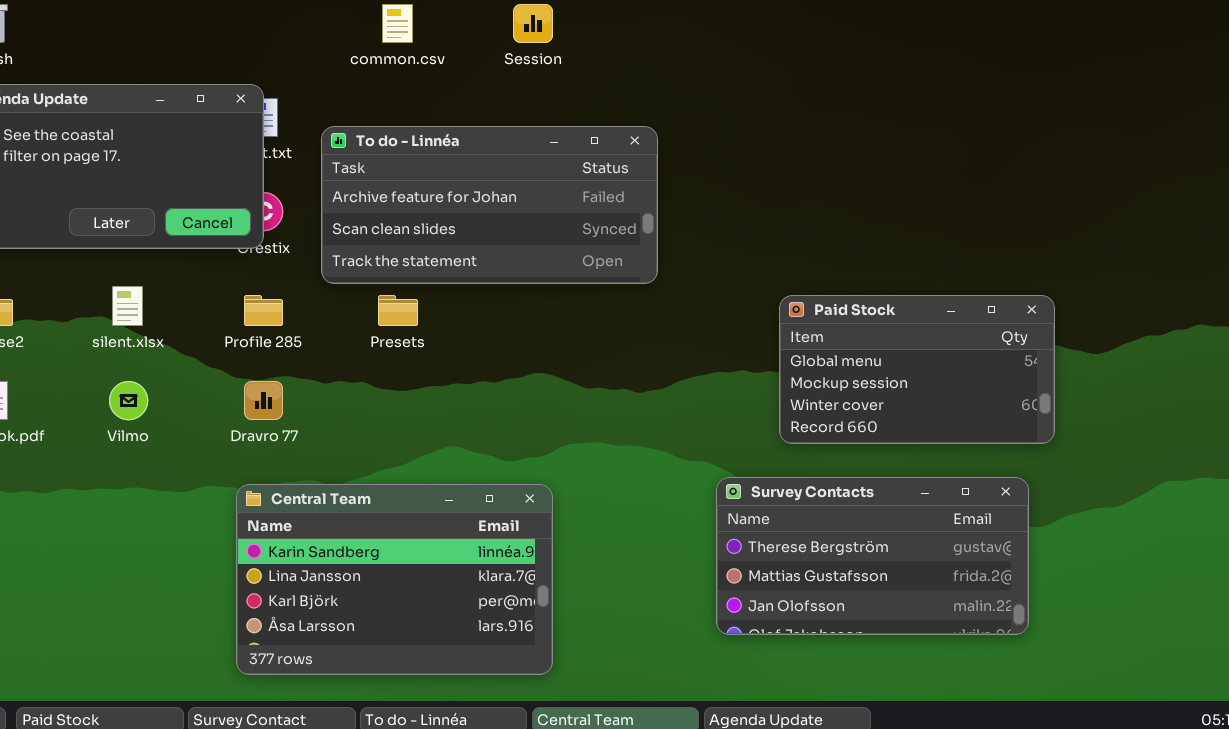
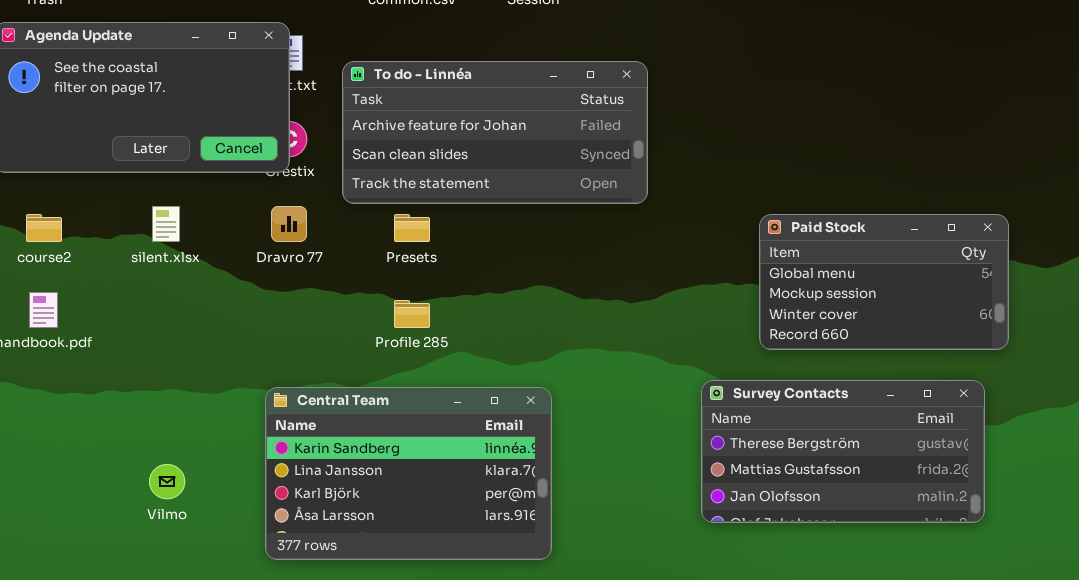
Profile 285: [244,295,283,326] -> [394,300,430,328], moved
Vilmo: [109,381,148,420] -> [149,464,185,499], moved
Dravro 77: [244,381,283,420] -> [271,206,307,242], moved

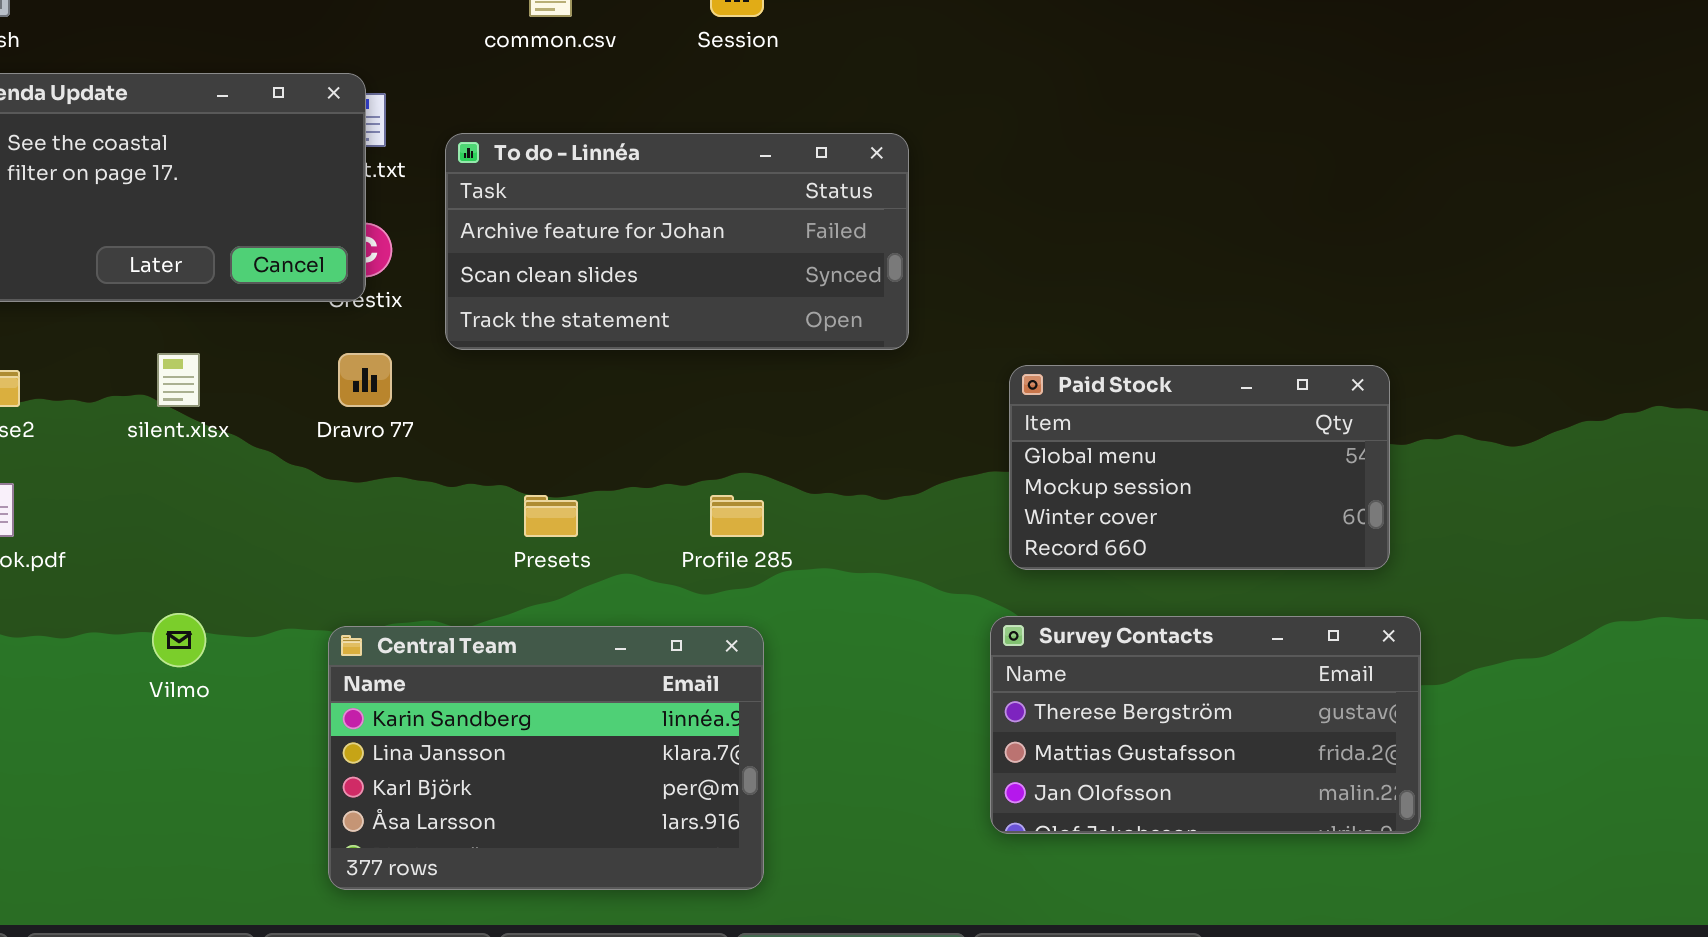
Presets: [394,214,430,242] -> [524,495,578,537], moved
Paid Stock: [759,214,1009,350] -> [1009,365,1390,570], moved
Profile 285: [394,300,430,328] -> [710,495,764,537], moved
Vilmo: [149,464,185,499] -> [152,613,206,667], moved

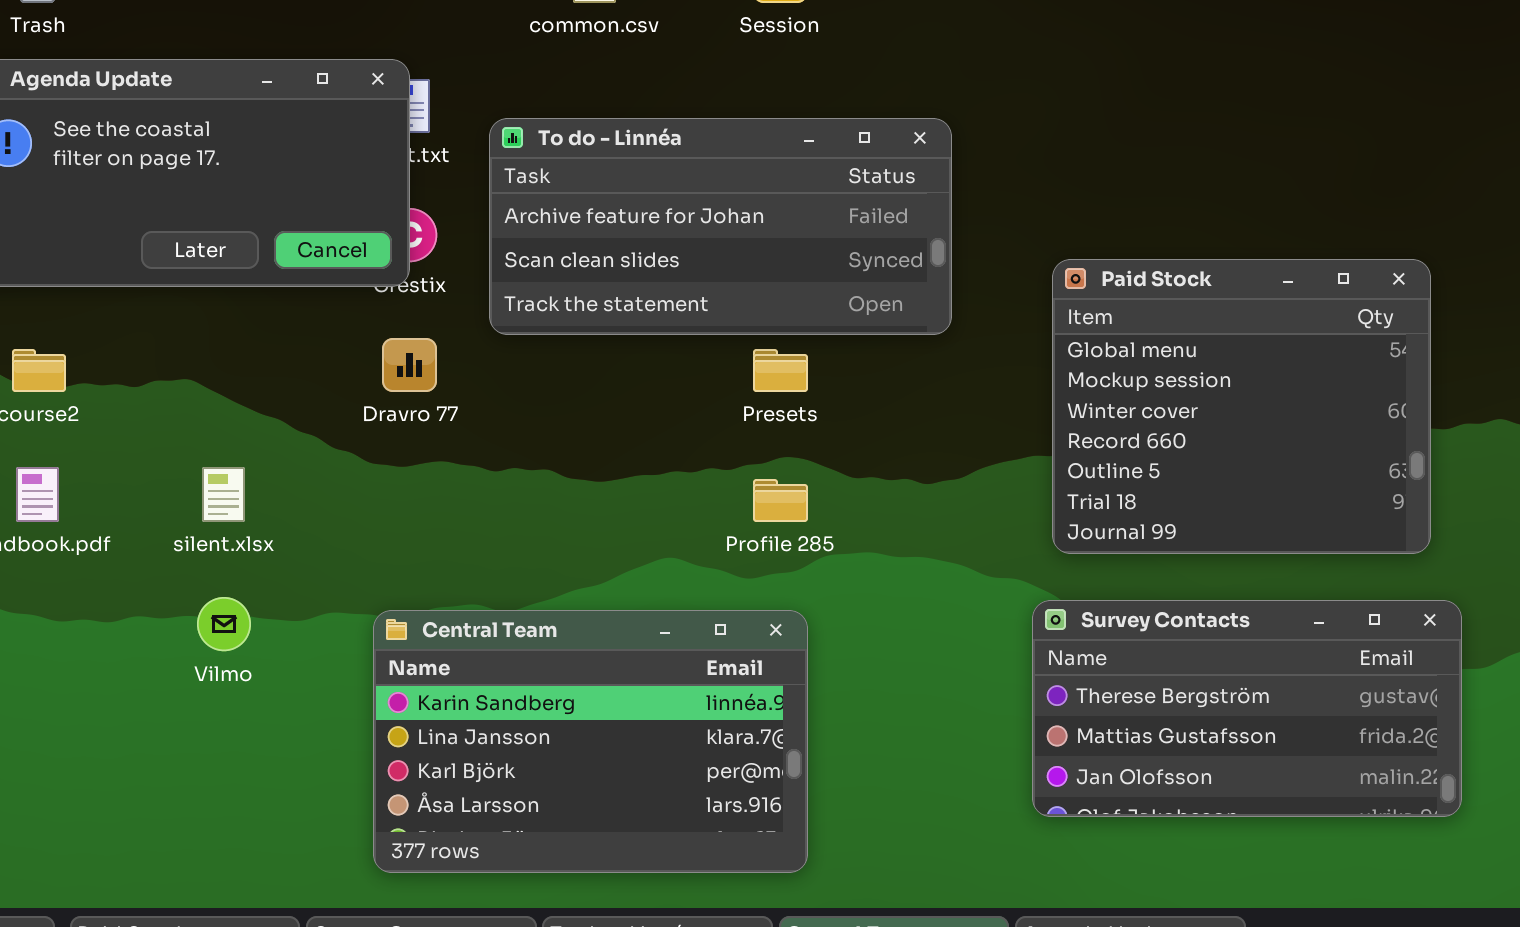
silent.xlsx: [157,353,200,407] -> [202,467,245,522], moved
Paid Stock: [1009,365,1390,570] -> [1052,259,1431,554], resized
Presets: [524,495,578,537] -> [753,349,808,392], moved

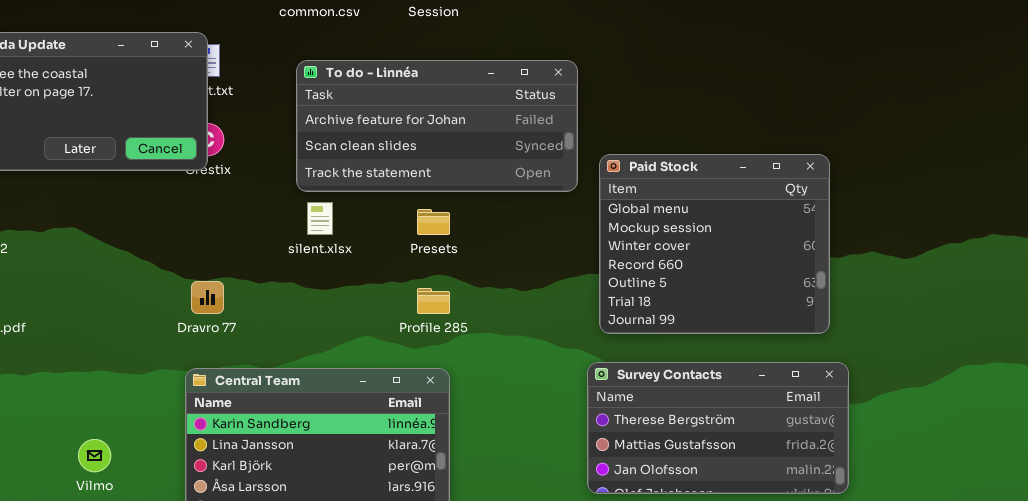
To do - Linnéa: [489,118,952,335] -> [296,60,578,192], moved
Dravro 77: [382,338,437,392] -> [191,281,224,314], moved
silent.xlsx: [202,467,245,522] -> [307,202,333,235], moved
Vilmo: [197,597,251,651] -> [78,439,111,472], moved

